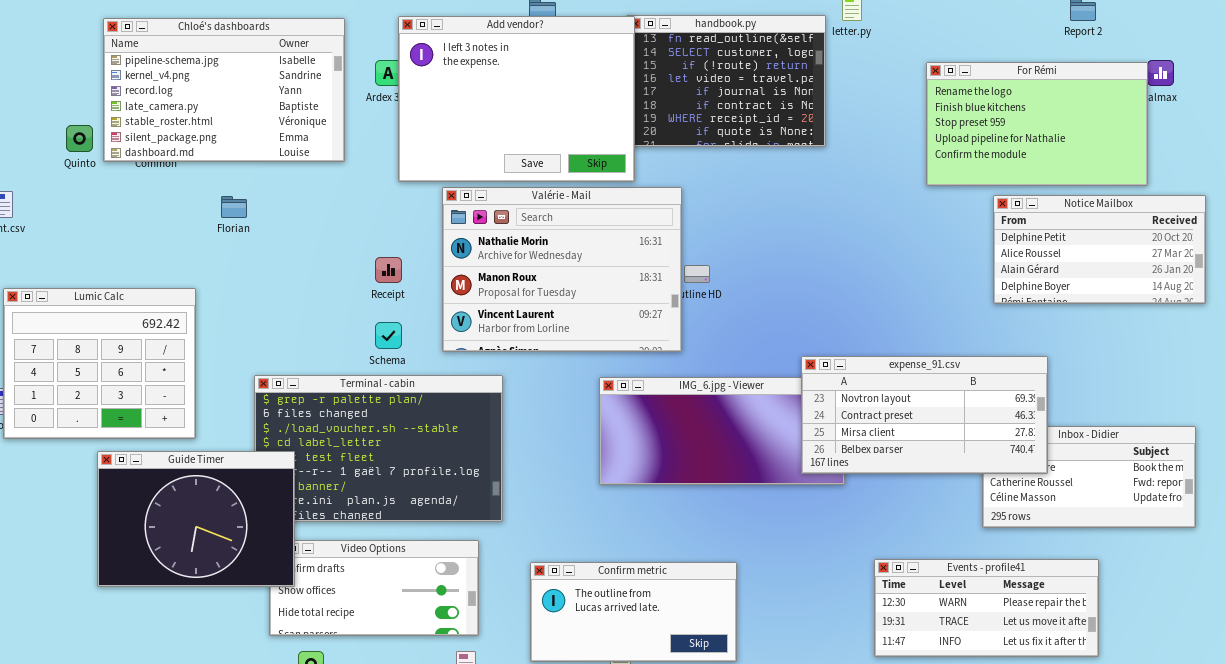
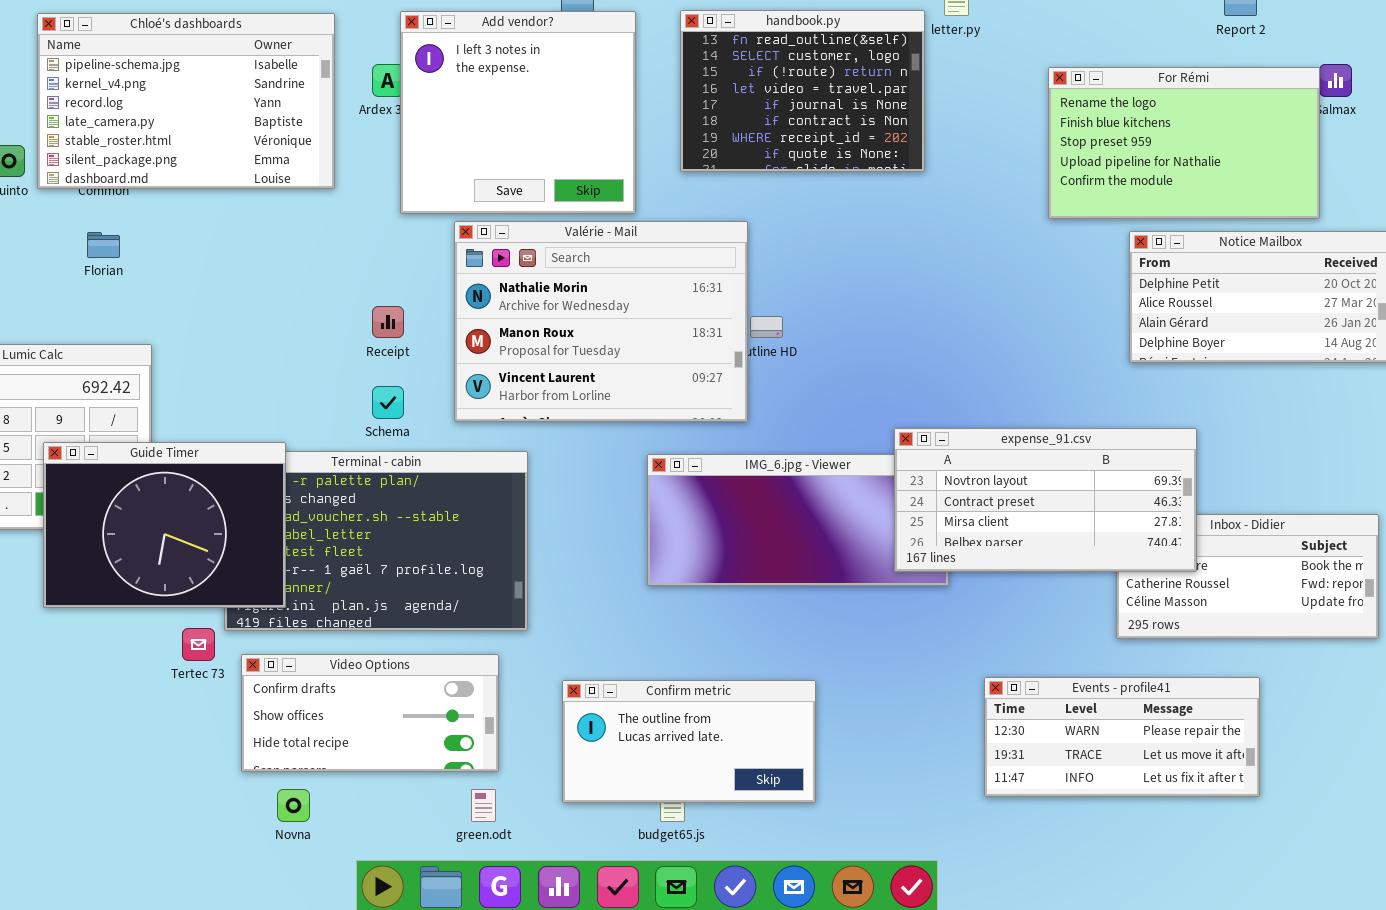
Add vendor?: [398,16,635,182] -> [400,11,636,214], resized
Florian: [221,196,247,218] -> [87,232,120,258], moved
Guide Timer: [97,451,295,587] -> [43,442,286,608], moved

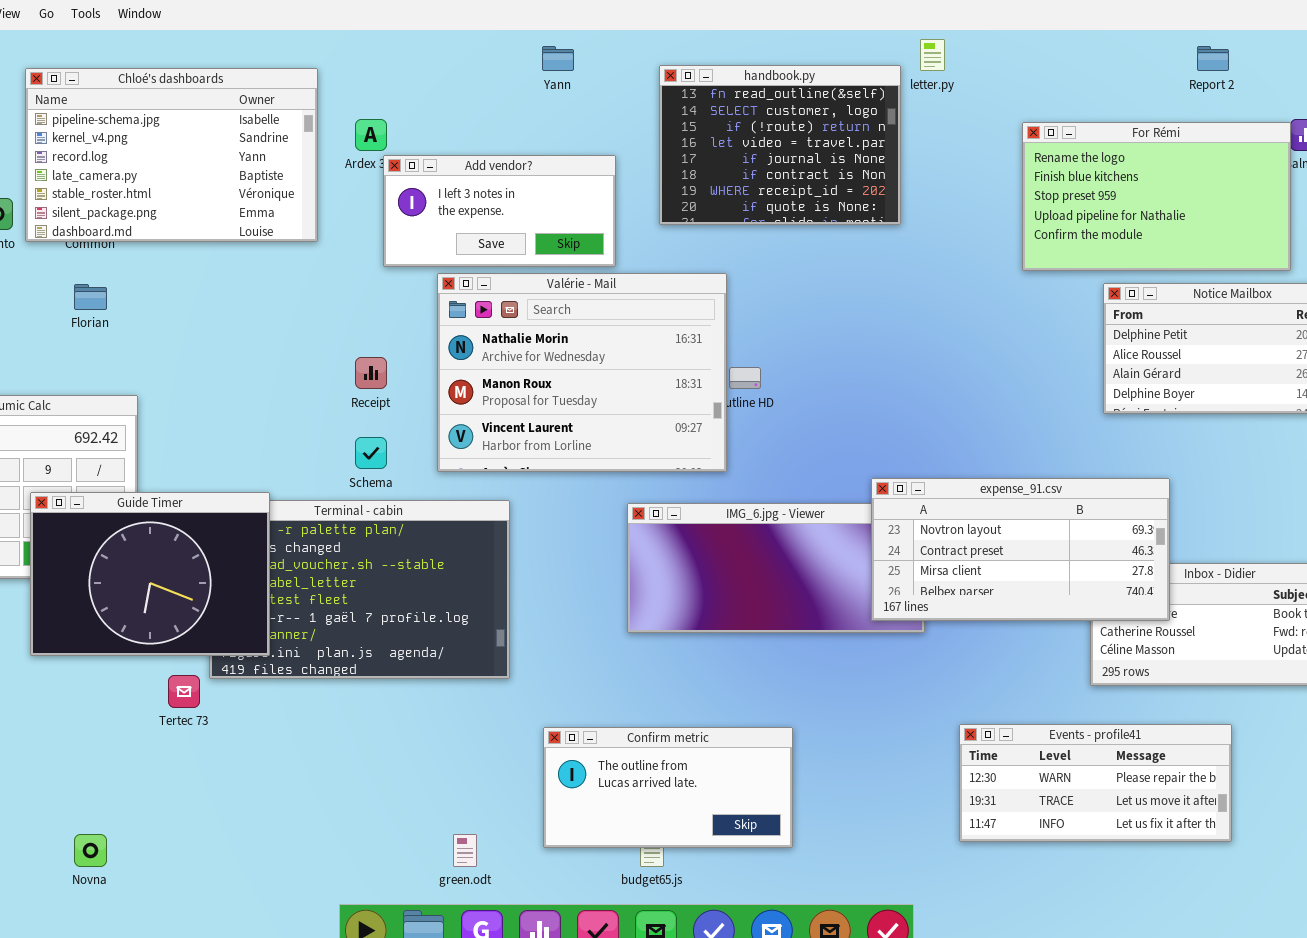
Add vendor?: [400,11,636,214] -> [383,155,616,267], resized
Video Options: [241,654,499,772] -> none, closed
Novna: [277,789,310,822] -> [74,834,107,867], moved

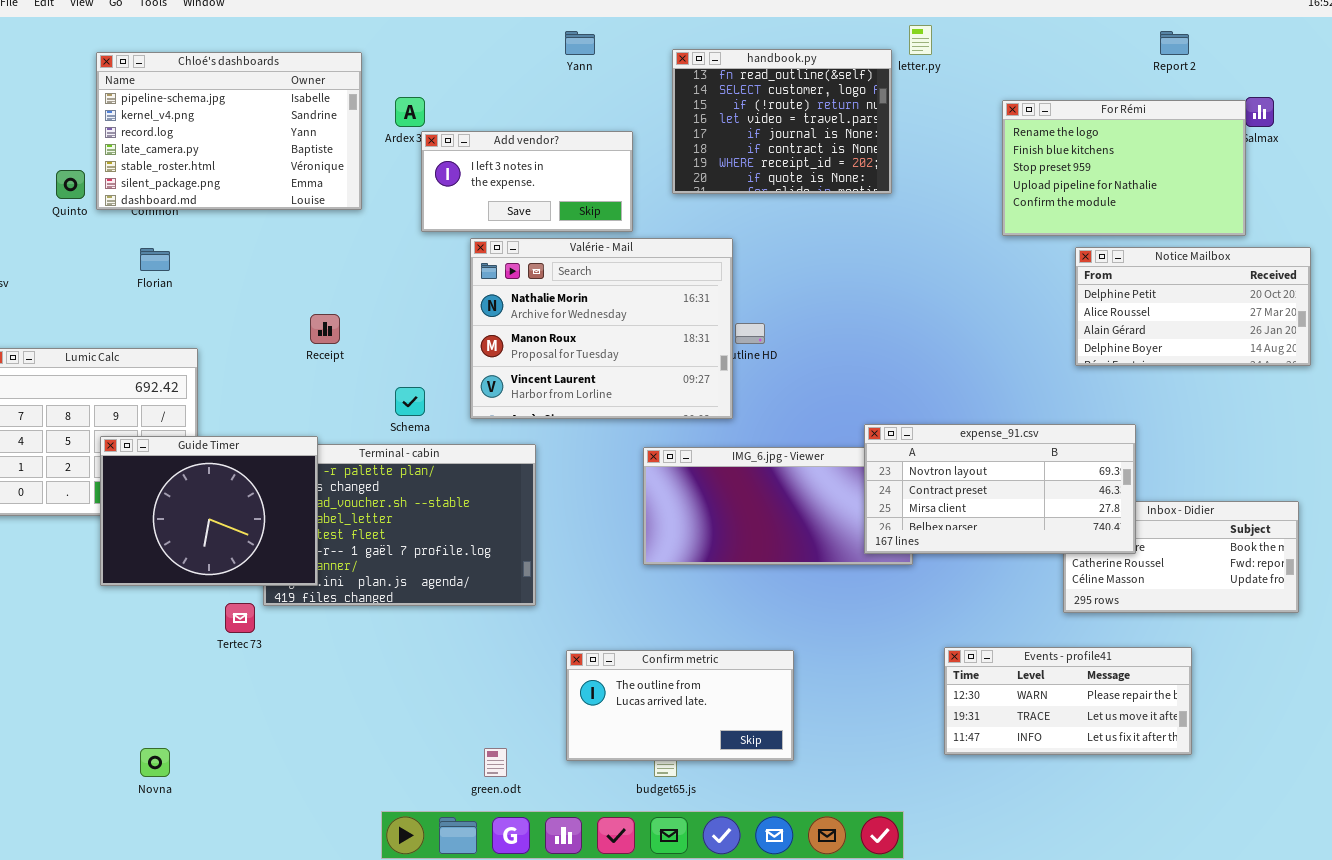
Receipt: [355,357,387,389] -> [310,314,340,344], moved

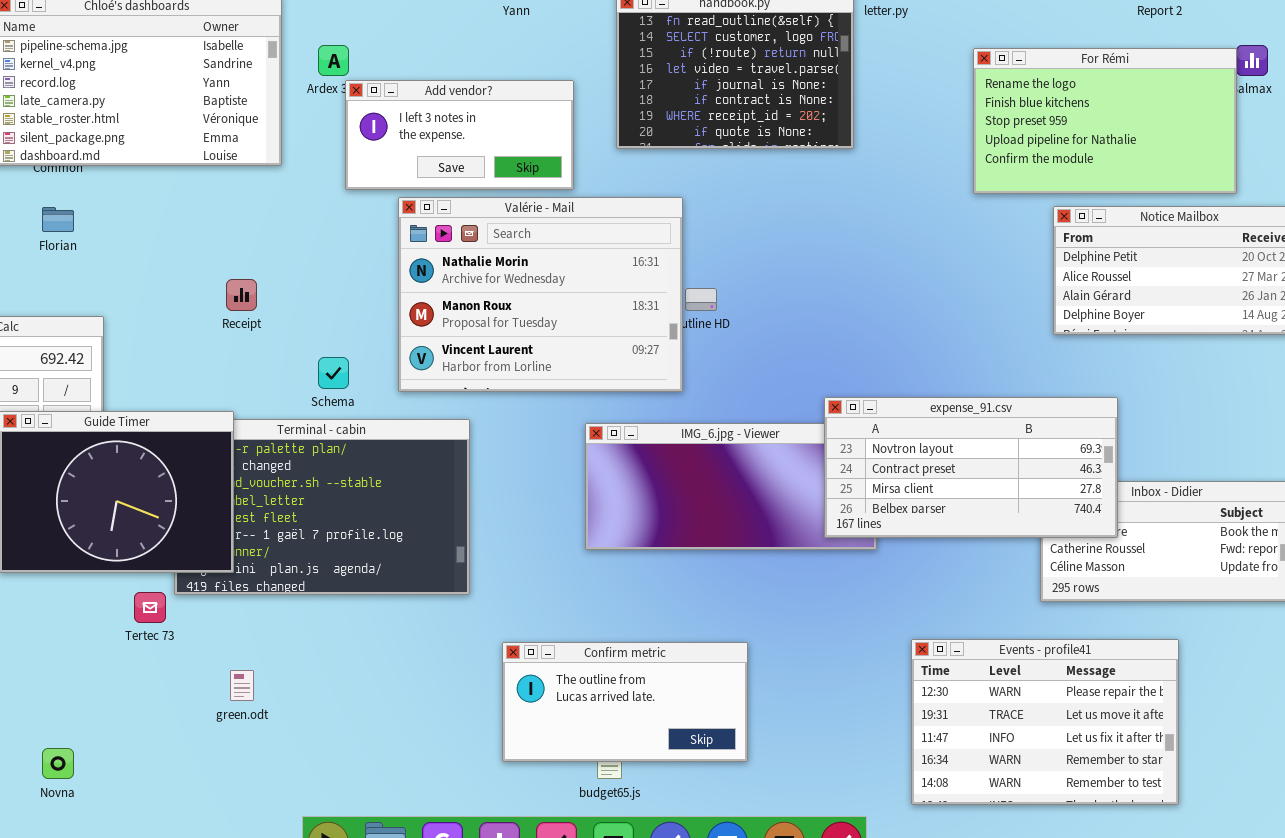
Events - profile41: [944,647,1192,755] -> [911,639,1179,805], resized
green.odt: [484,748,507,777] -> [230,670,254,701], moved

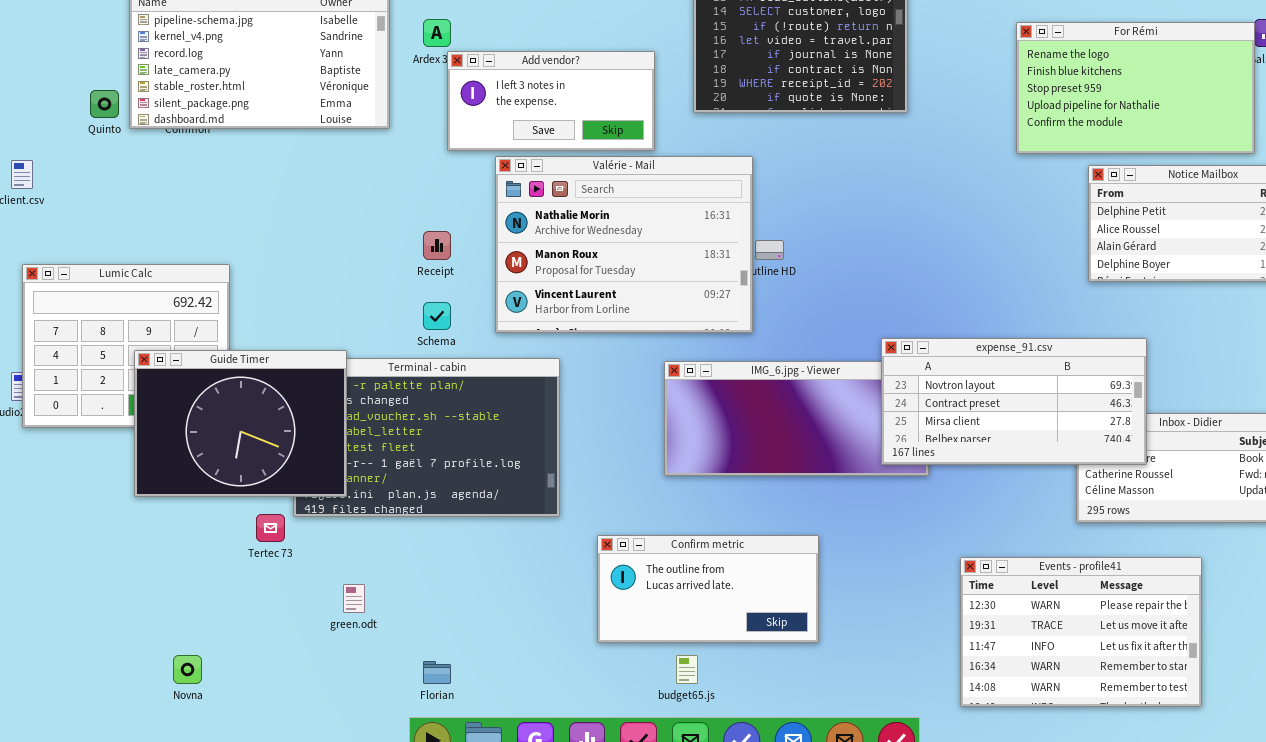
Florian: [42,207,74,232] -> [423,661,451,684], moved
Receipt: [226,279,257,311] -> [423,231,451,260], moved
Confirm metric: [502,642,748,762] -> [597,535,819,643], moved

